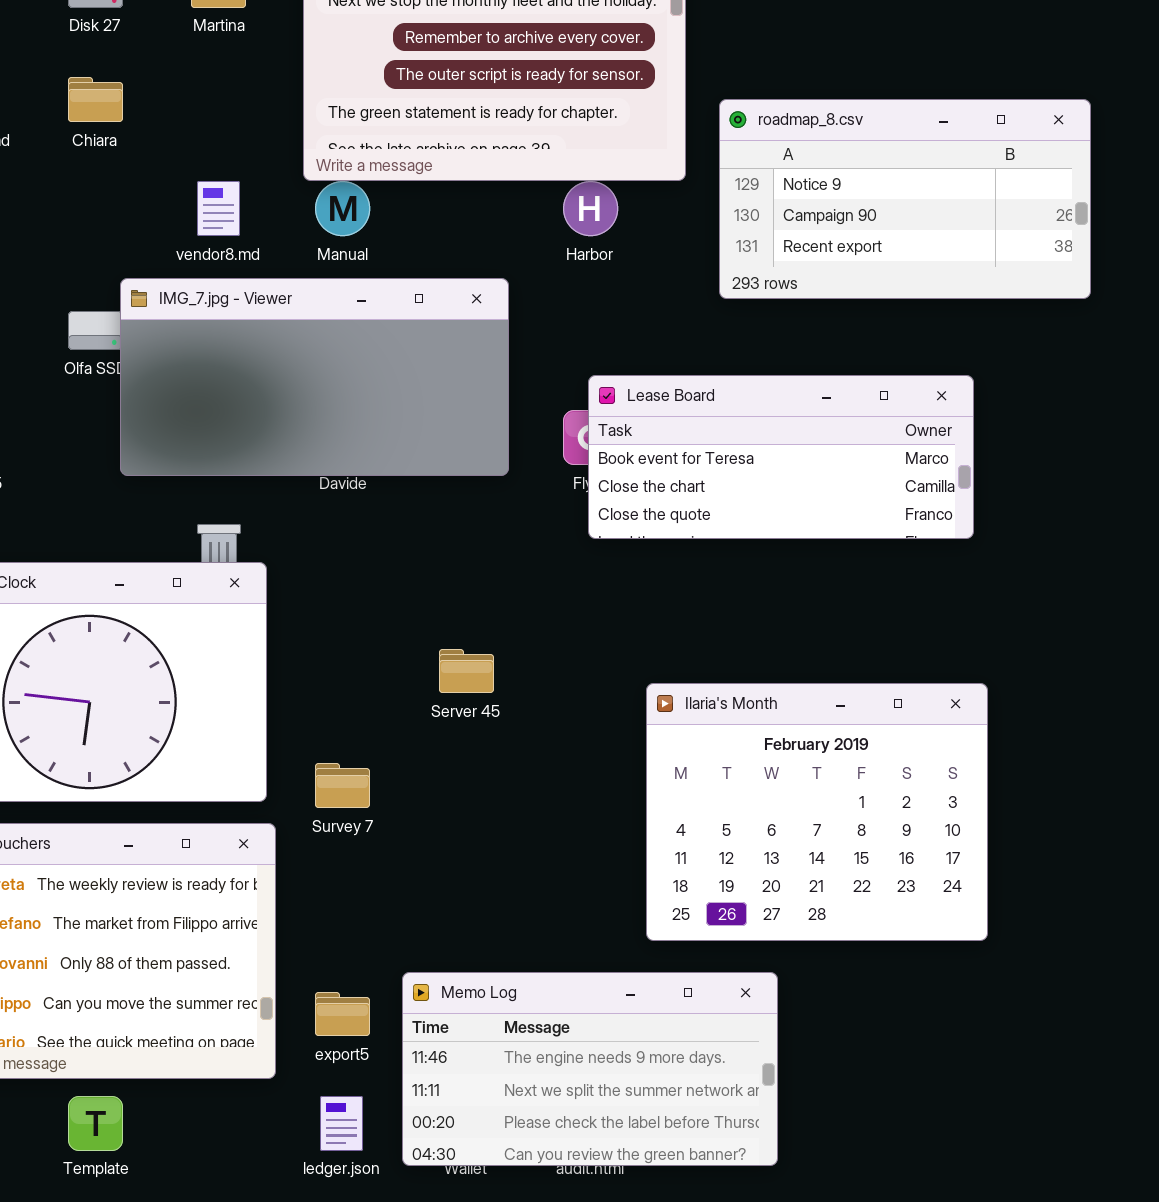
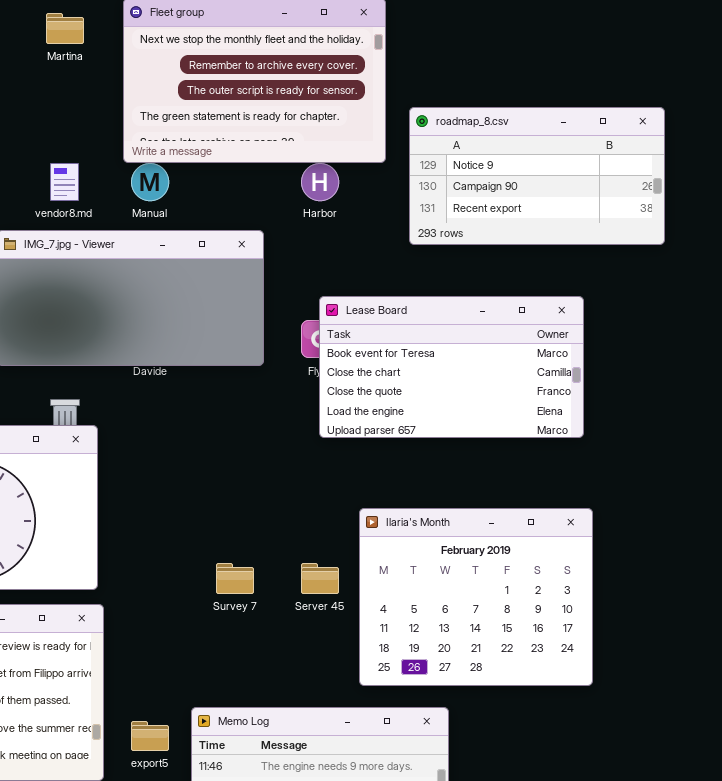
Lease Board: [588,375,974,539] -> [319,296,584,438], resized
Server 45: [439,649,494,693] -> [301,563,339,594], moved
Survey 7: [315,763,370,808] -> [216,563,254,594], moved

